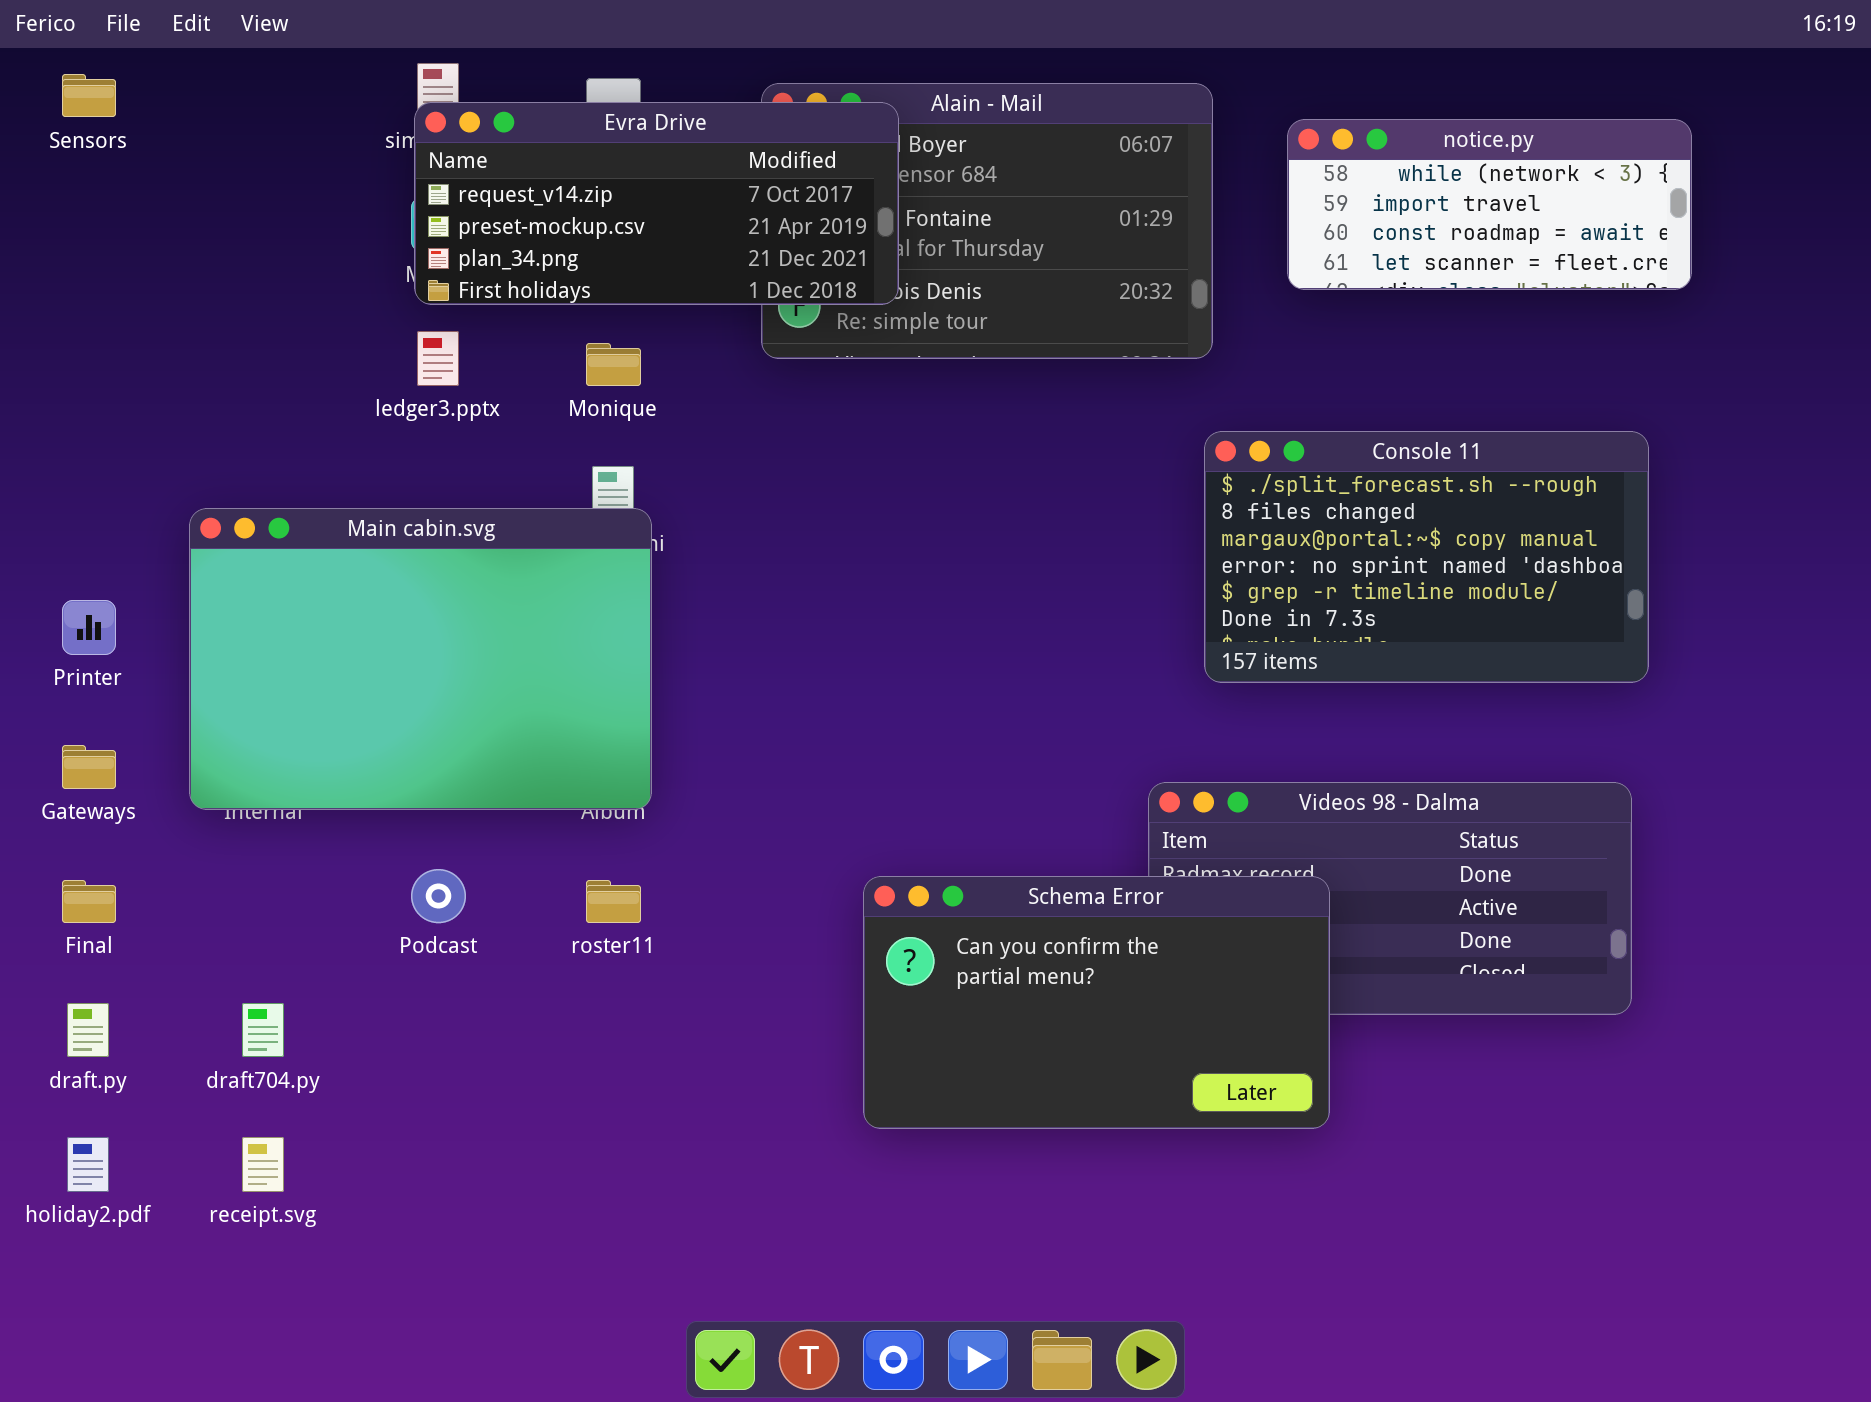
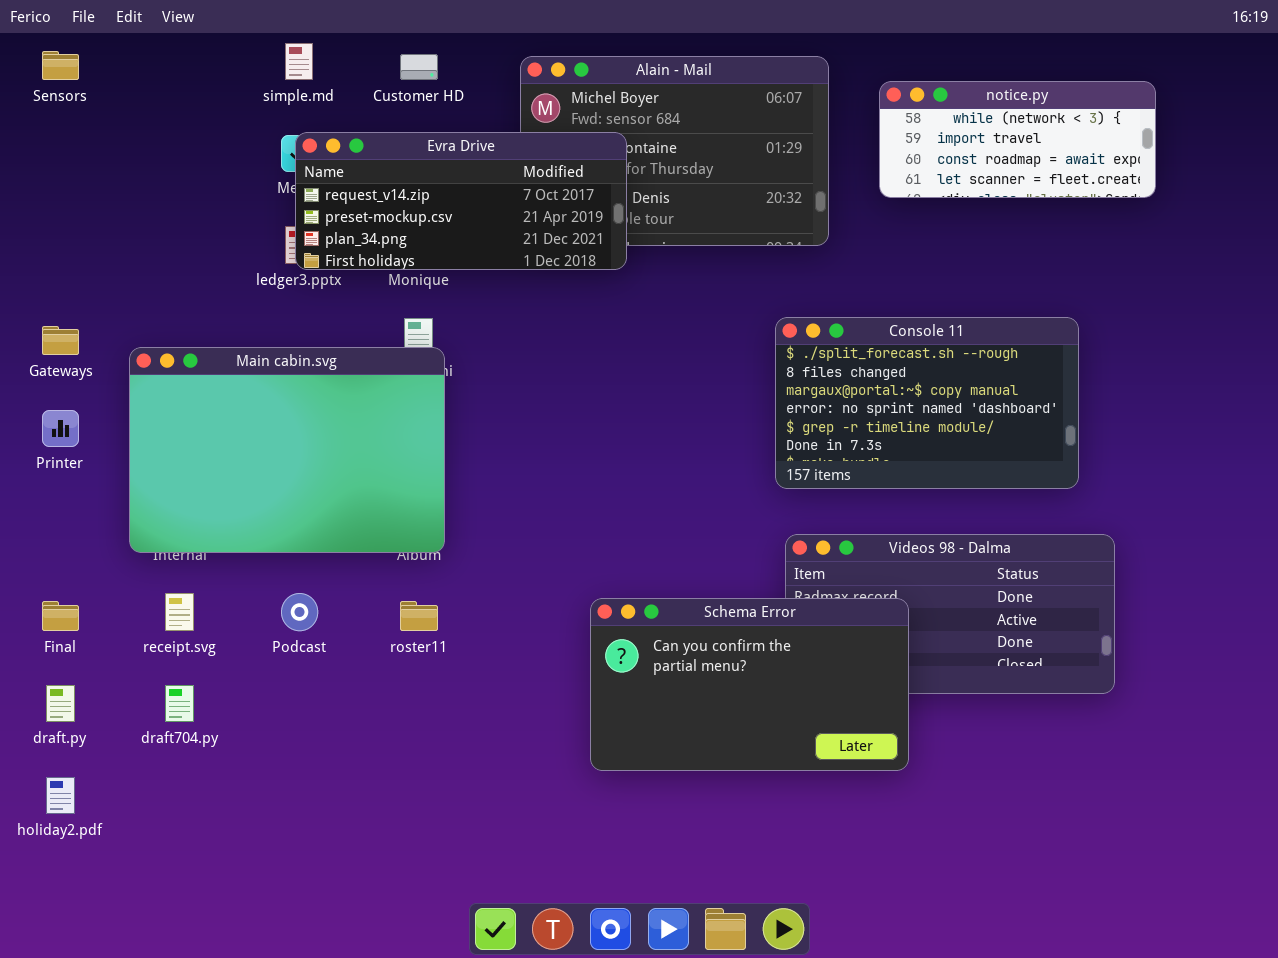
Evra Drive: [414,102,899,305] -> [295,132,627,270], moved
Console 11: [1204,431,1649,683] -> [775,317,1079,489], moved
Gateways: [62,745,116,789] -> [42,326,79,355], moved
receipt.svg: [242,1137,284,1192] -> [165,593,194,631], moved

